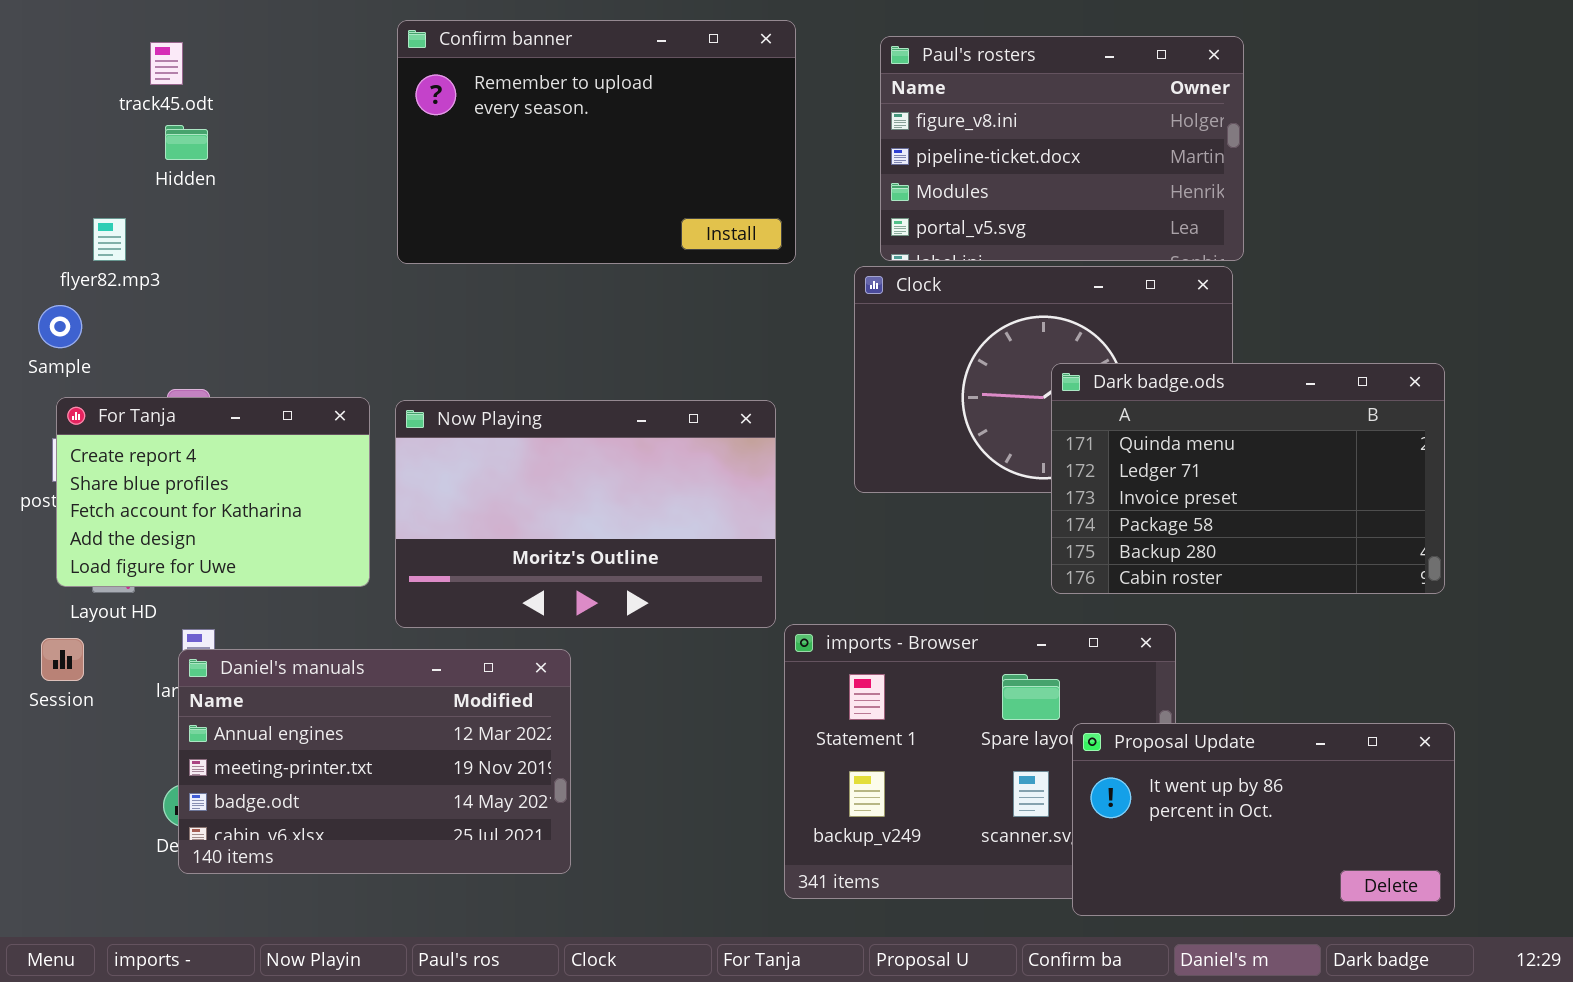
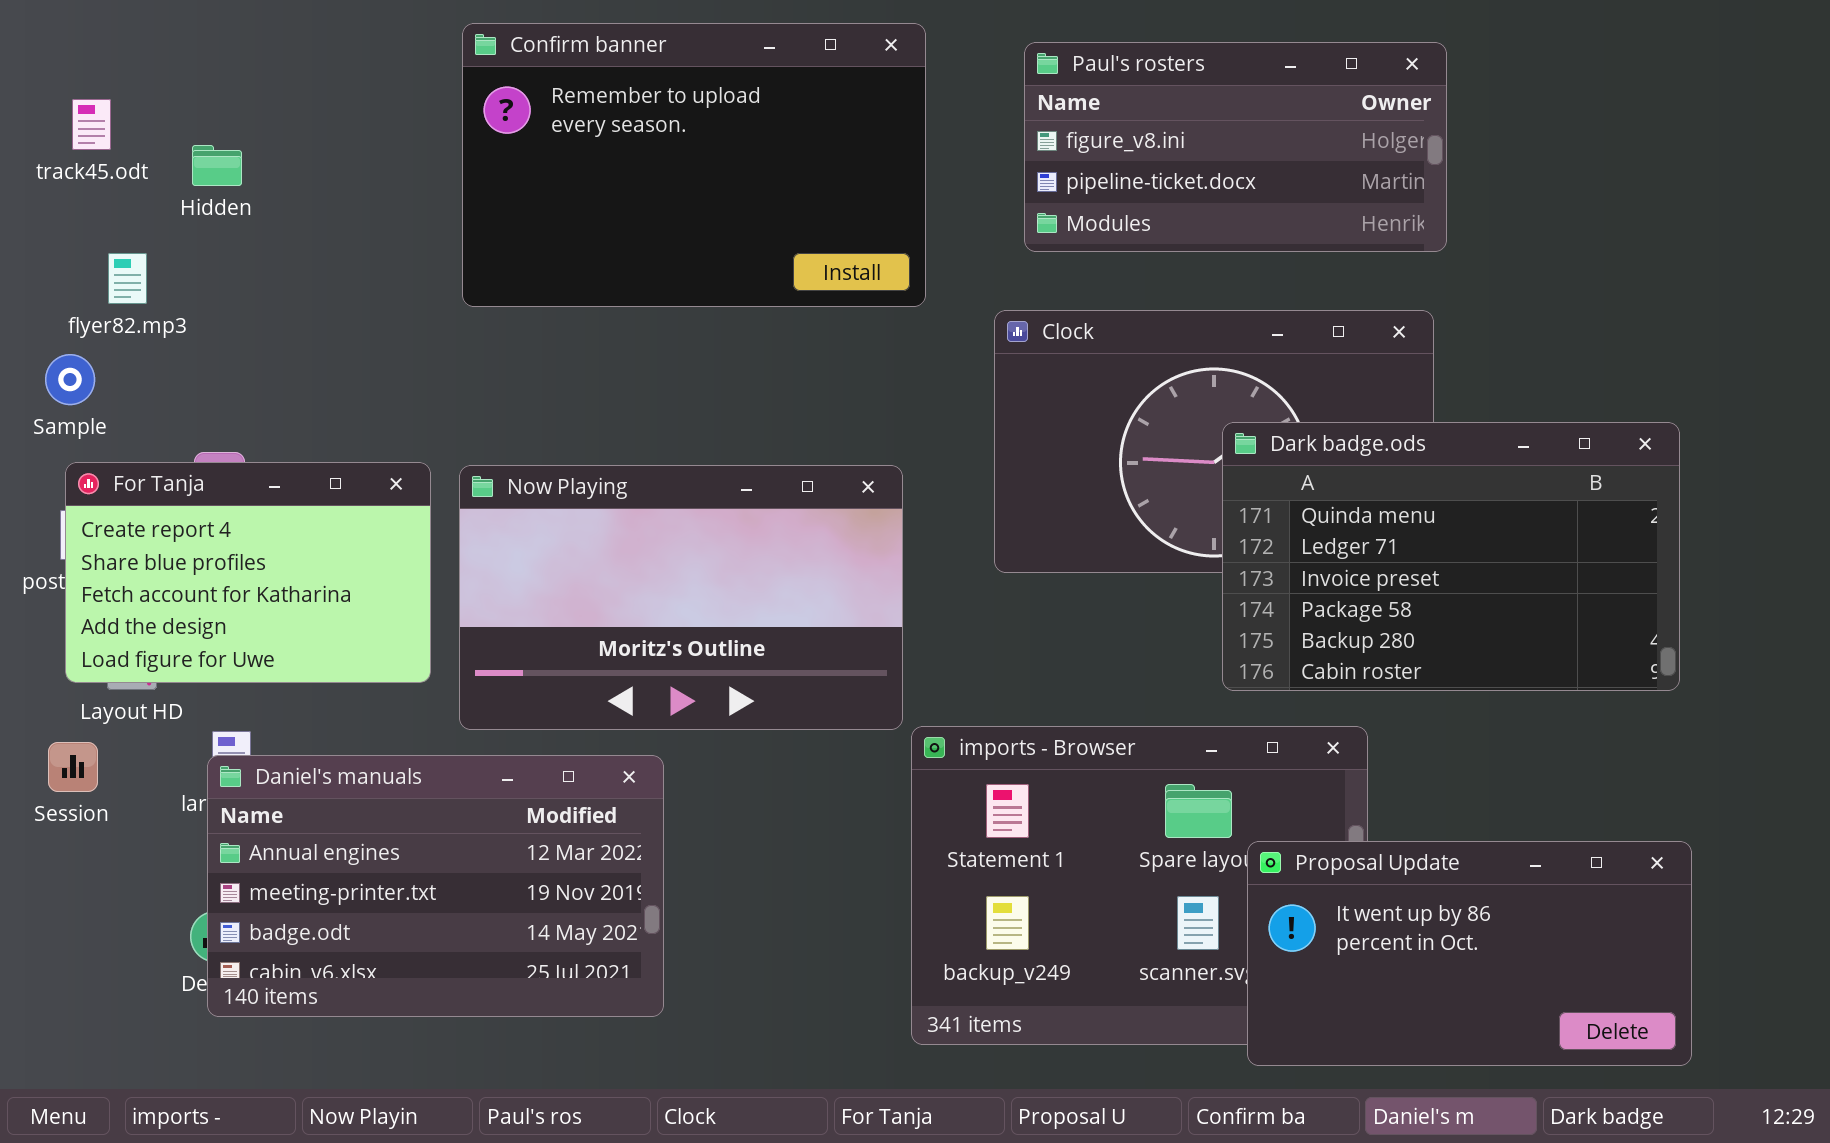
Paul's rosters: [880,36,1244,261] -> [1024,42,1447,252], resized
track45.odt: [150,42,183,85] -> [72,99,111,150], moved

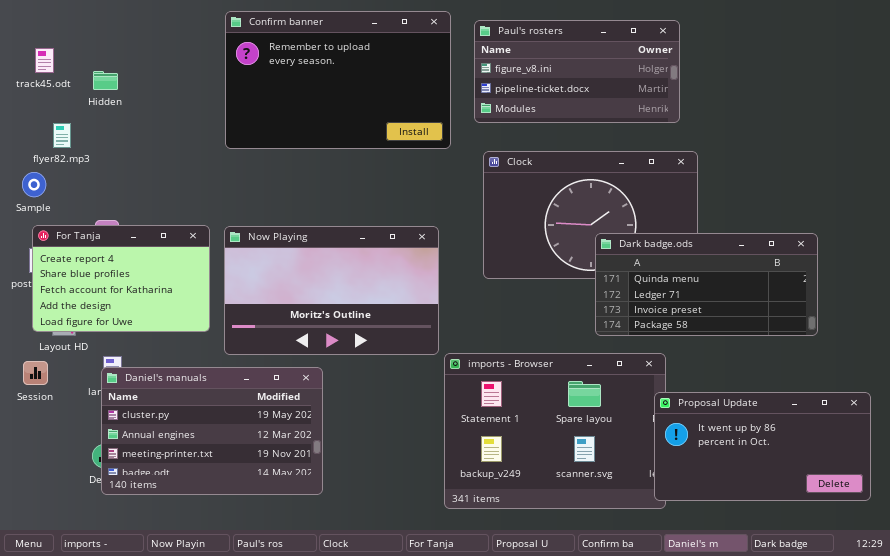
Paul's rosters: [1024,42,1447,252] -> [474,20,680,123], moved
Dark badge.ods: [1222,422,1680,691] -> [595,233,818,336], resized
Daniel's manuals: [207,755,664,1017] -> [101,367,323,495], scrolled up 1 row
Proposal Update: [1247,841,1692,1066] -> [654,392,871,501], moved

